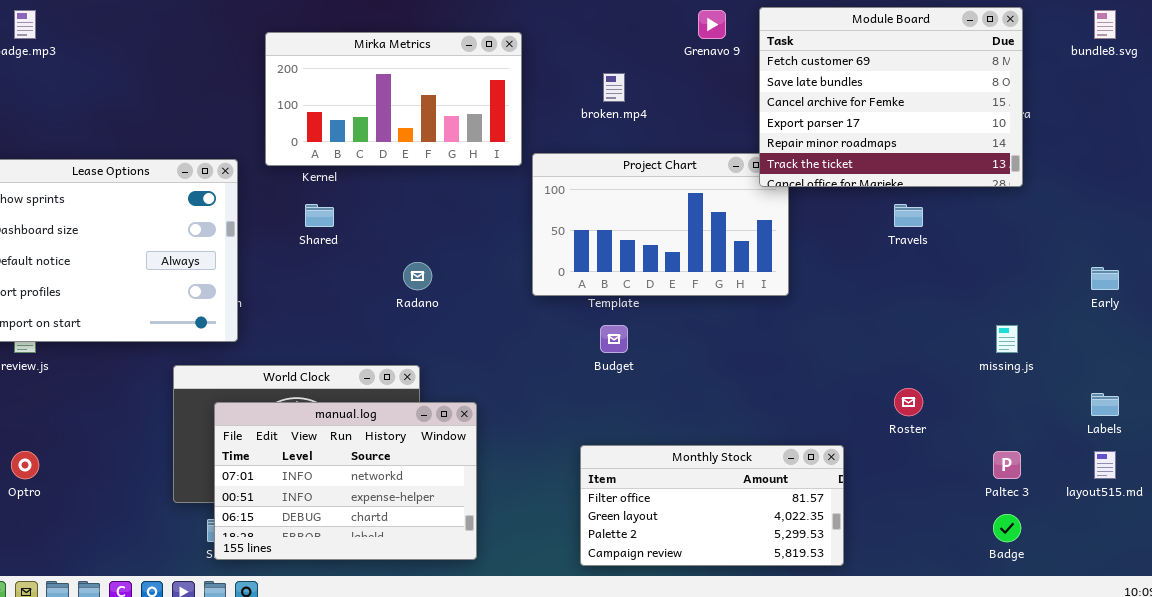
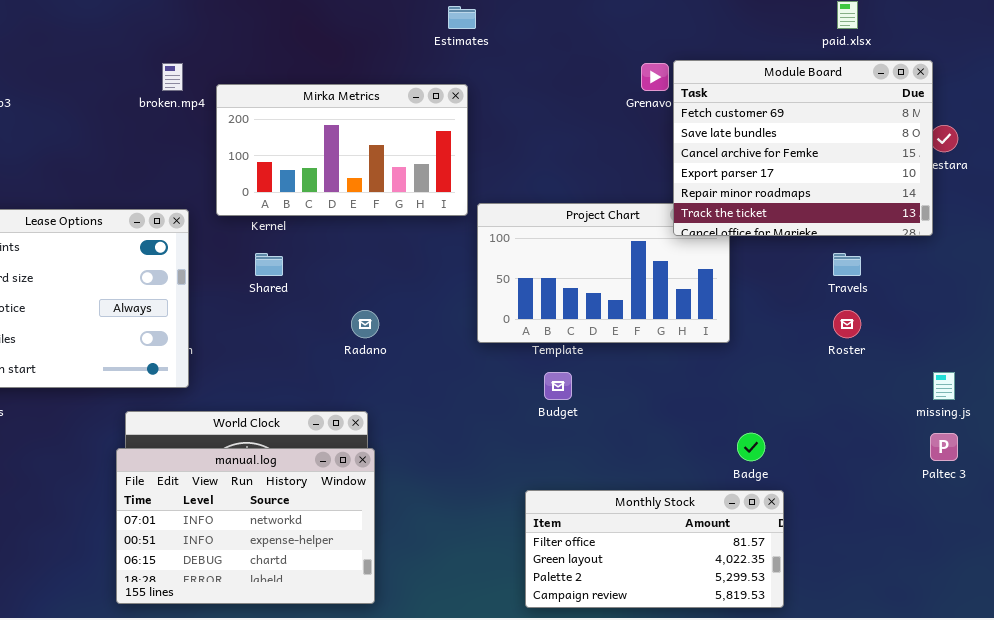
Module Board: [759,7,1023,187] -> [673,60,933,236], moved
broken.mp4: [603,73,625,102] -> [162,63,183,91], moved
Roster: [894,388,923,416] -> [833,310,861,338], moved
manual.log: [214,402,477,560] -> [116,448,375,604], moved
Paltec 3: [993,451,1021,479] -> [930,433,958,461], moved
Badge: [993,514,1021,542] -> [737,433,765,461], moved

